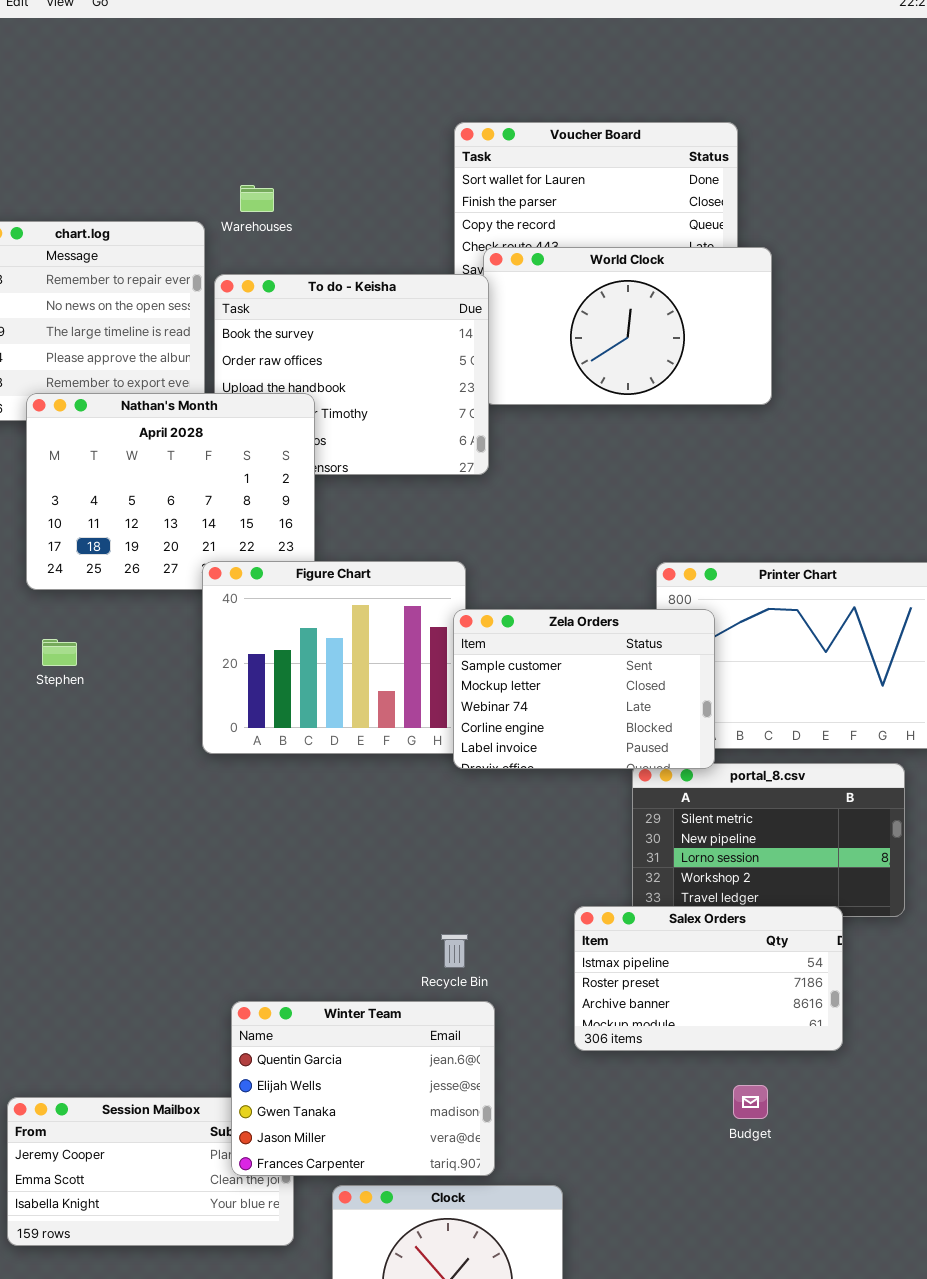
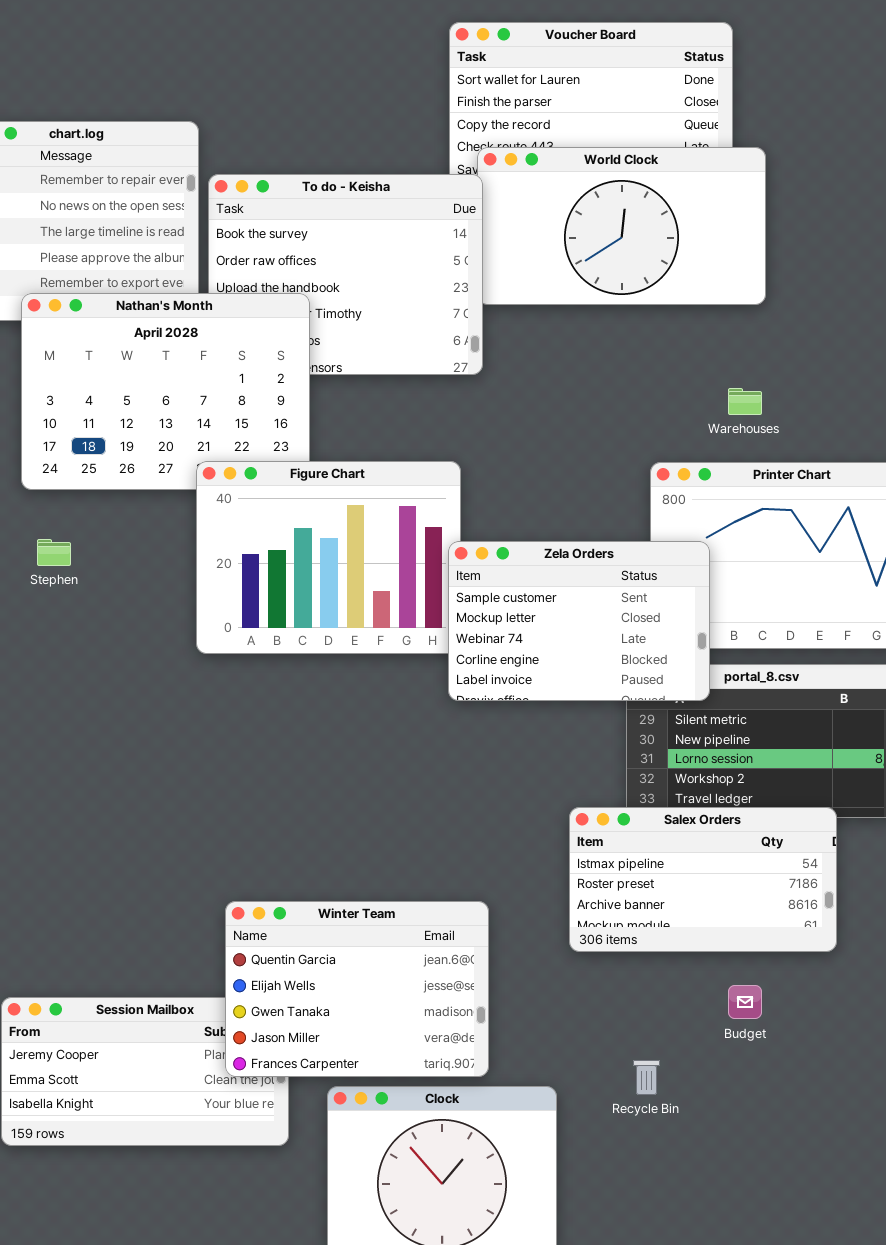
Warehouses: [240,185,274,212] -> [728,388,762,415], moved
Zela Orders: [453,609,715,769] -> [448,541,710,701], moved
Recycle Bin: [441,934,468,968] -> [633,1060,660,1095], moved

